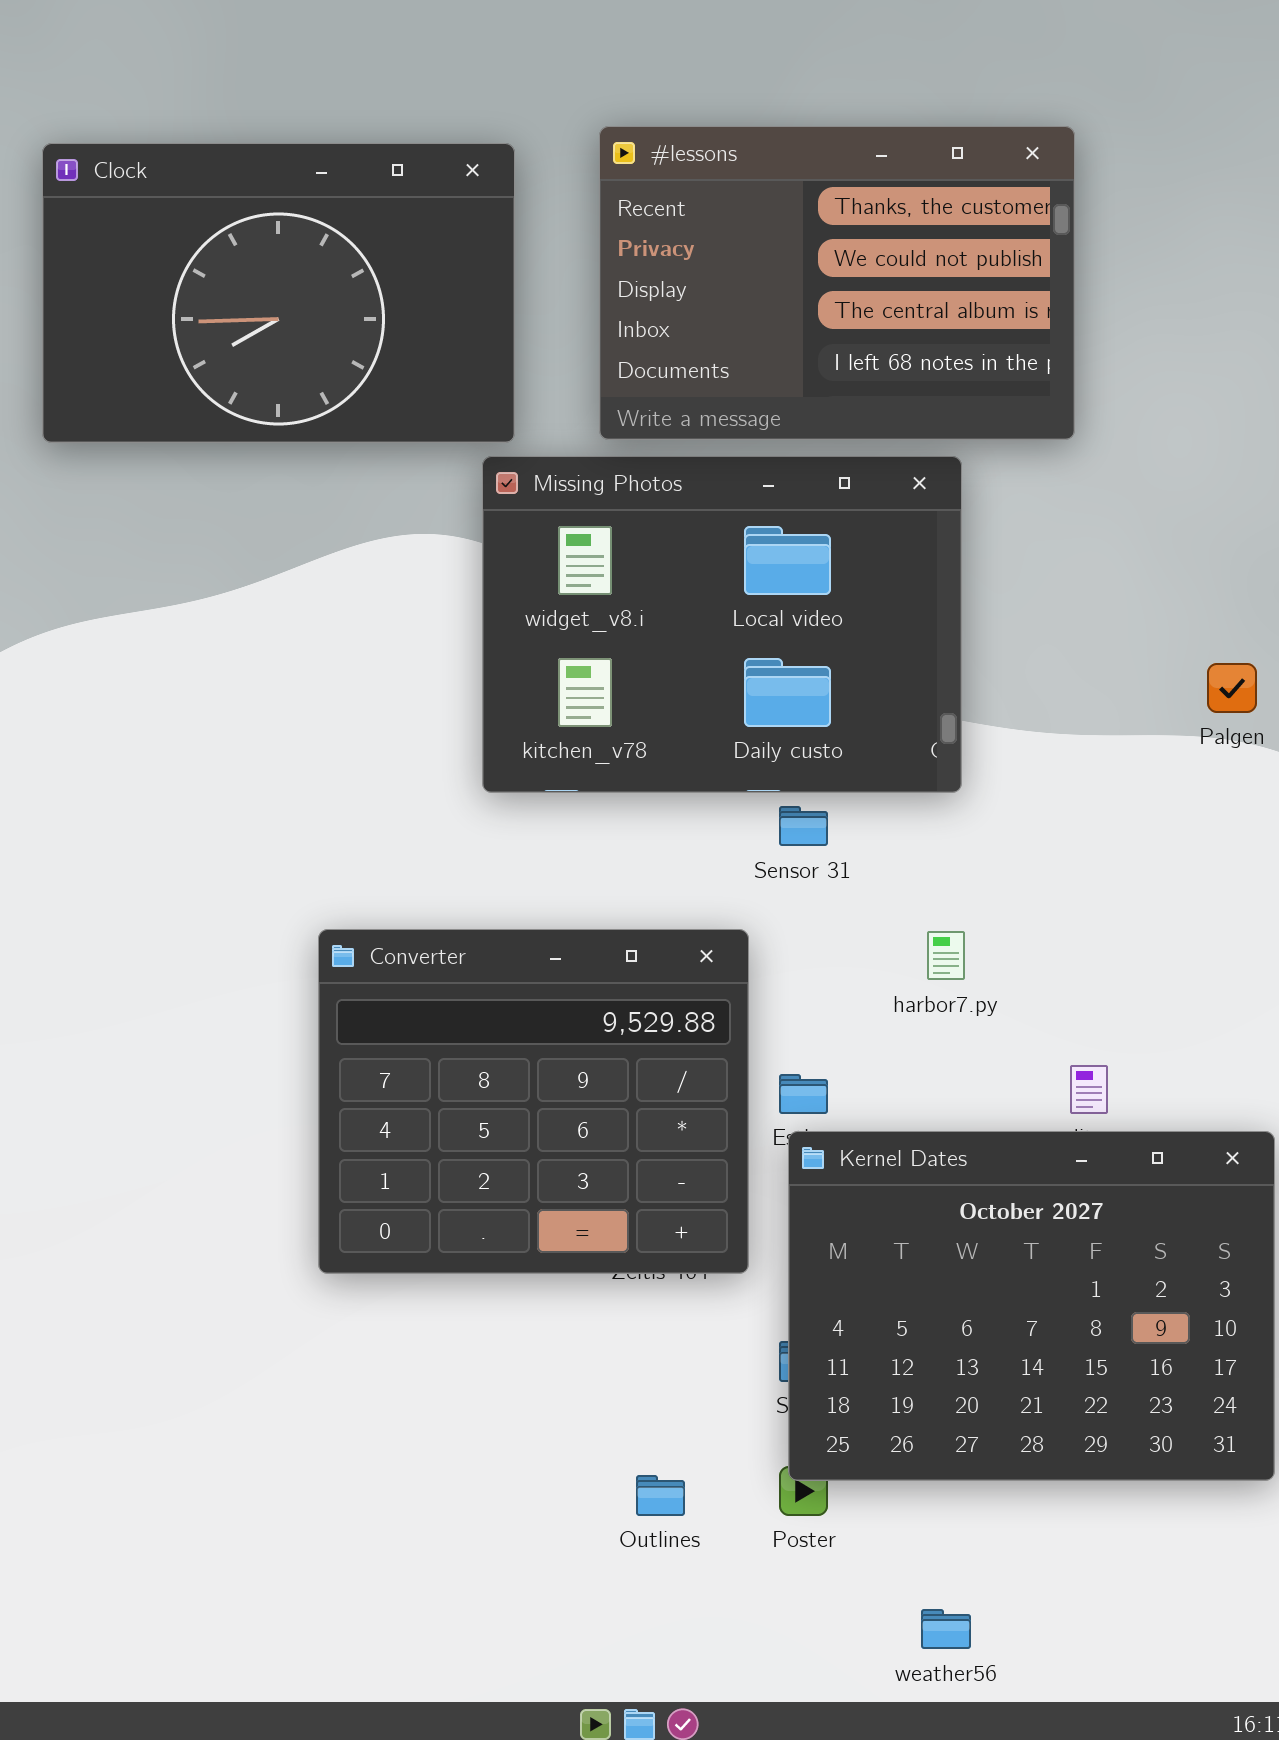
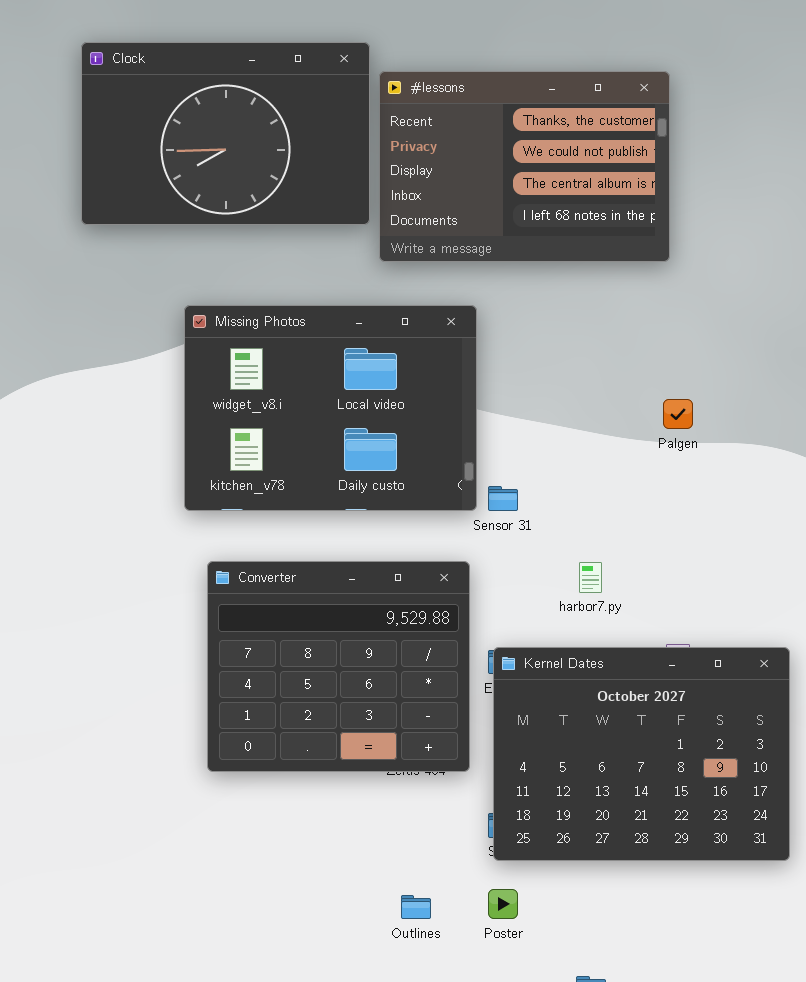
Clock: [42,143,515,443] -> [81,42,370,225], moved
Missing Photos: [482,456,962,793] -> [184,305,477,511], moved
Palgen: [1207,663,1257,713] -> [663,399,693,429], moved
Kernel Dates: [788,1131,1275,1481] -> [493,647,790,861], moved

